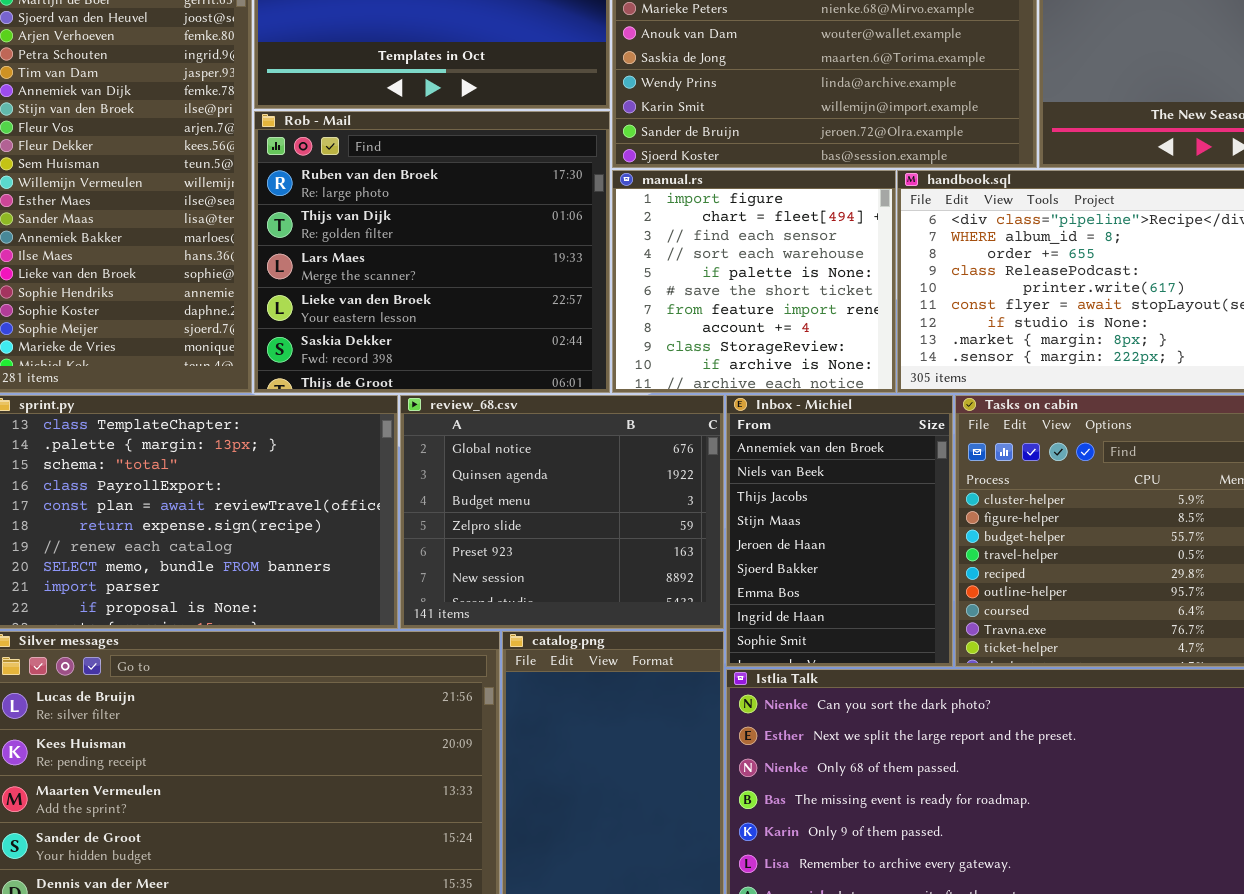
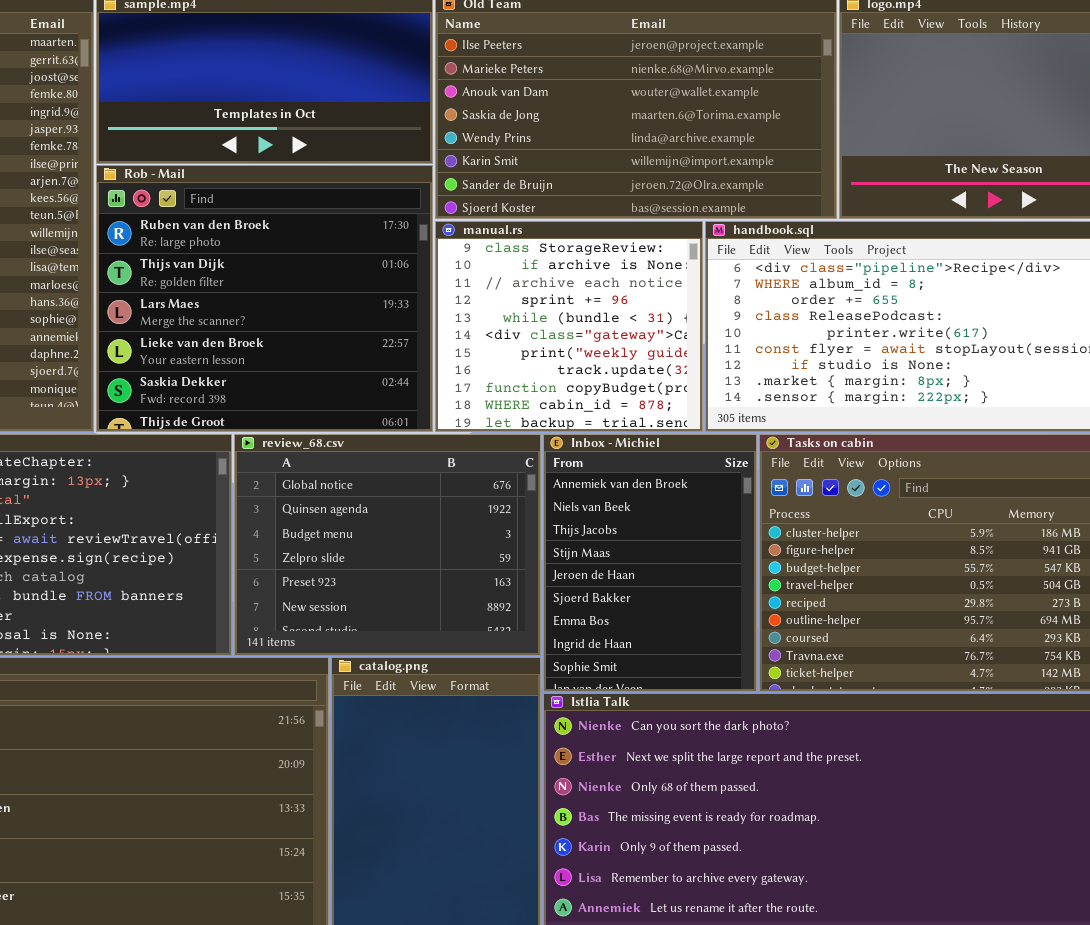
manual.rs: [612,170,896,393] -> [435,221,703,432], scrolled down 8 rows

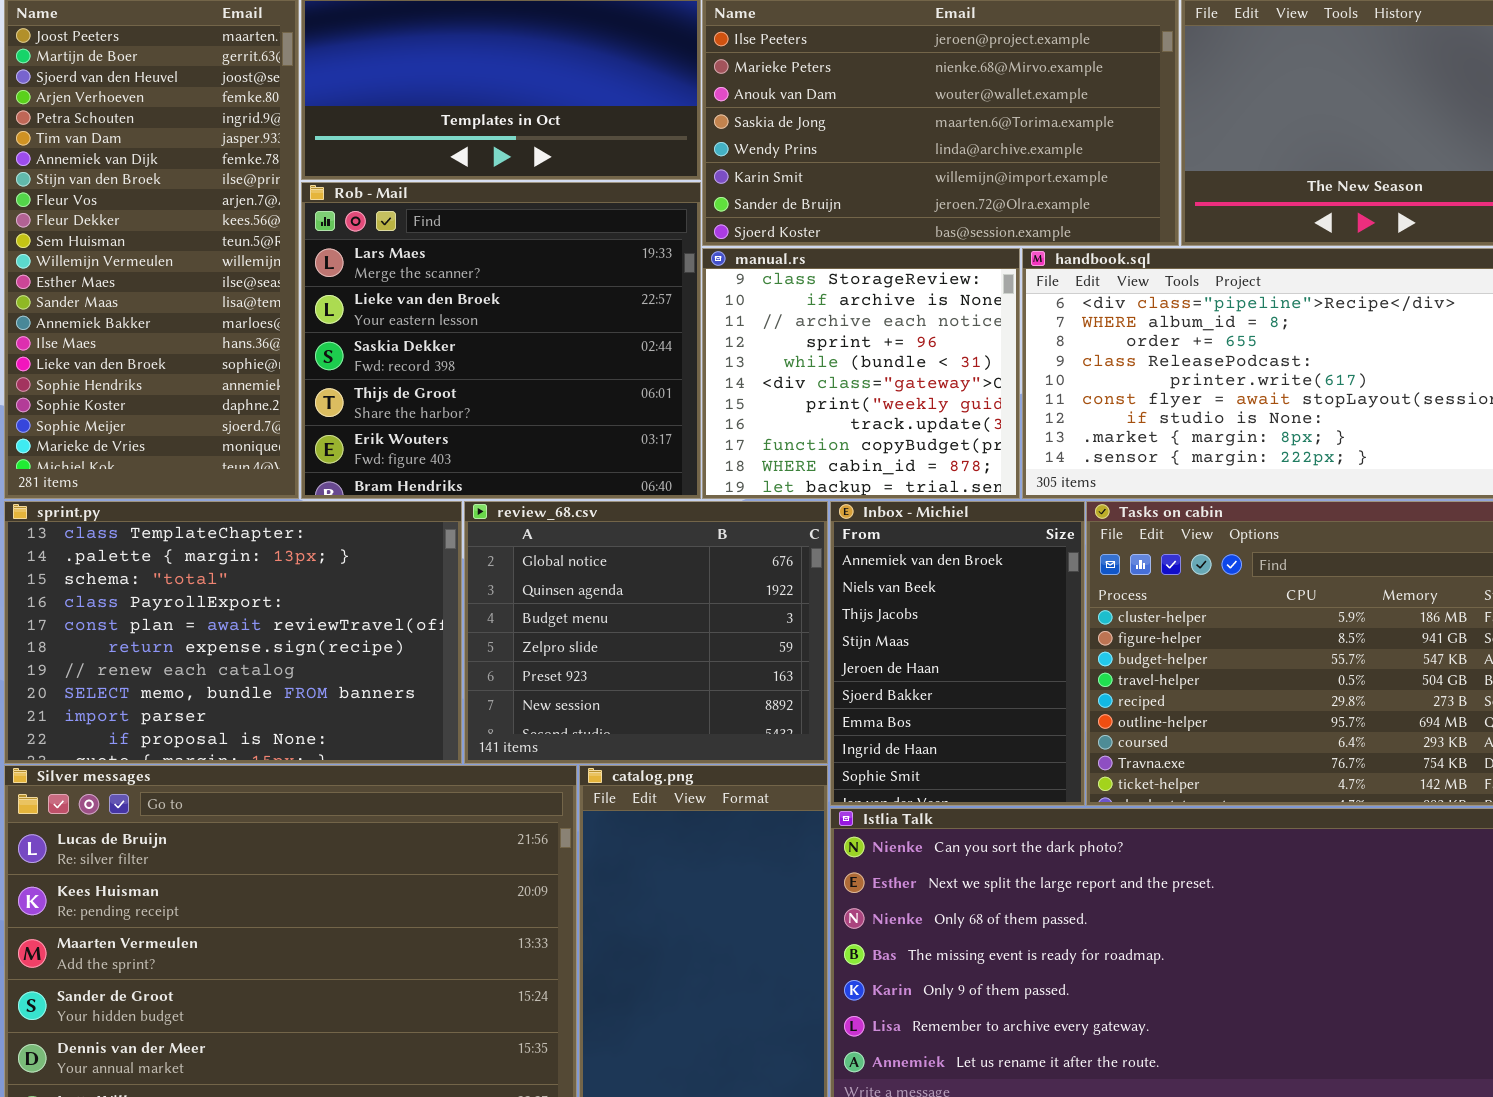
Rob - Mail: [96,165,433,432] -> [301,182,701,499], scrolled down 2 rows

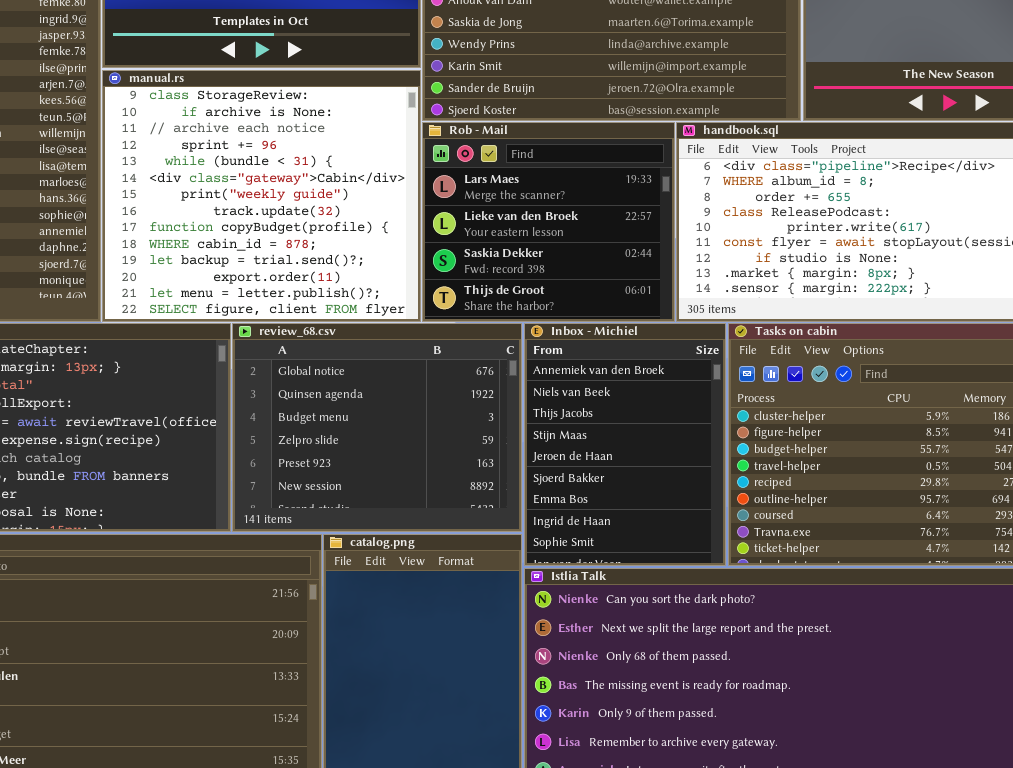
Rob - Mail: [301,182,701,499] -> [422,122,675,322], moved, resized
manual.rs: [702,248,1020,499] -> [102,70,421,322], moved, resized

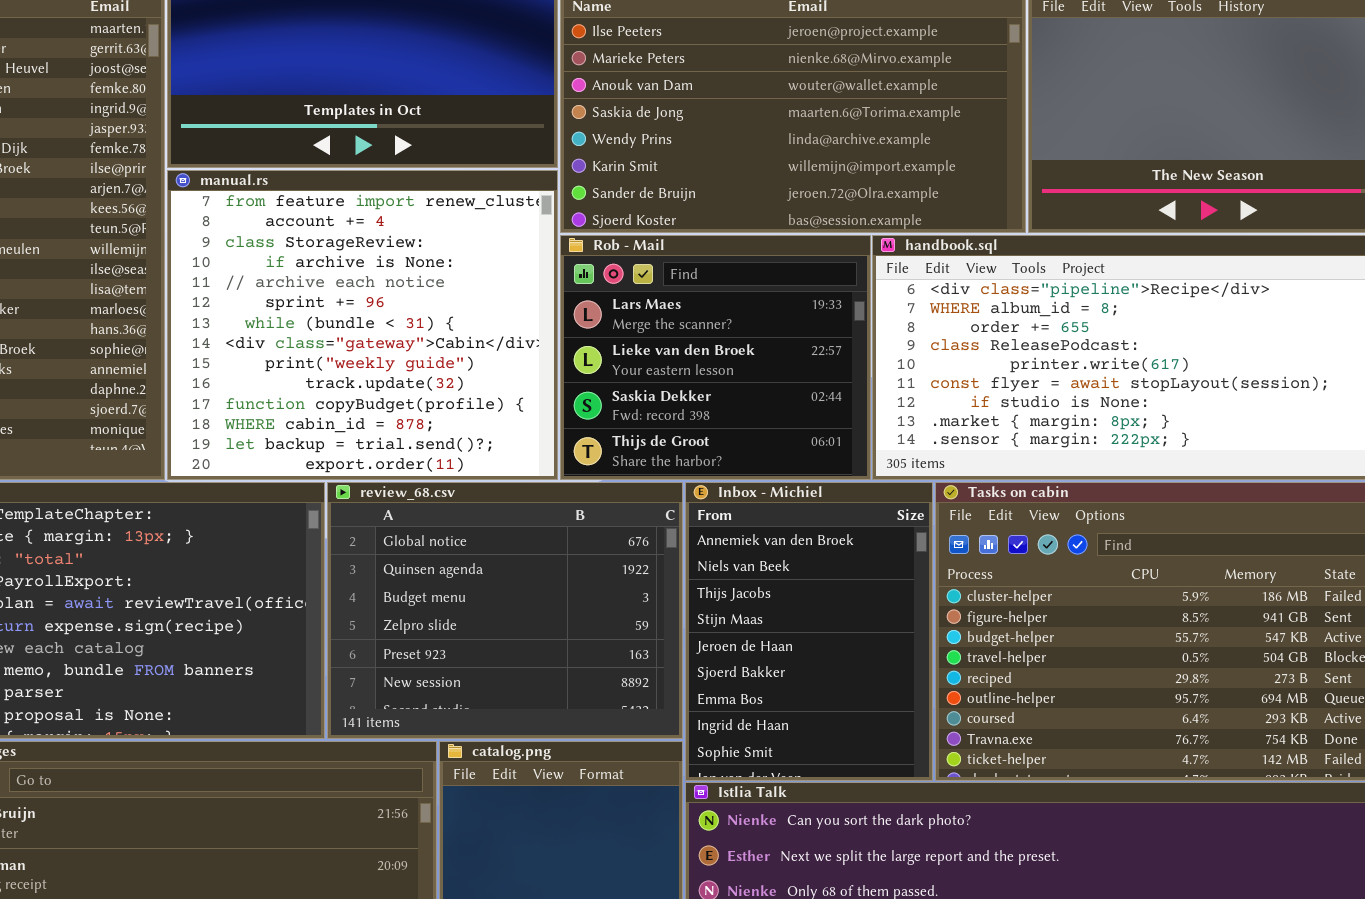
manual.rs: [102,70,421,322] -> [167,170,558,480], scrolled up 2 rows

